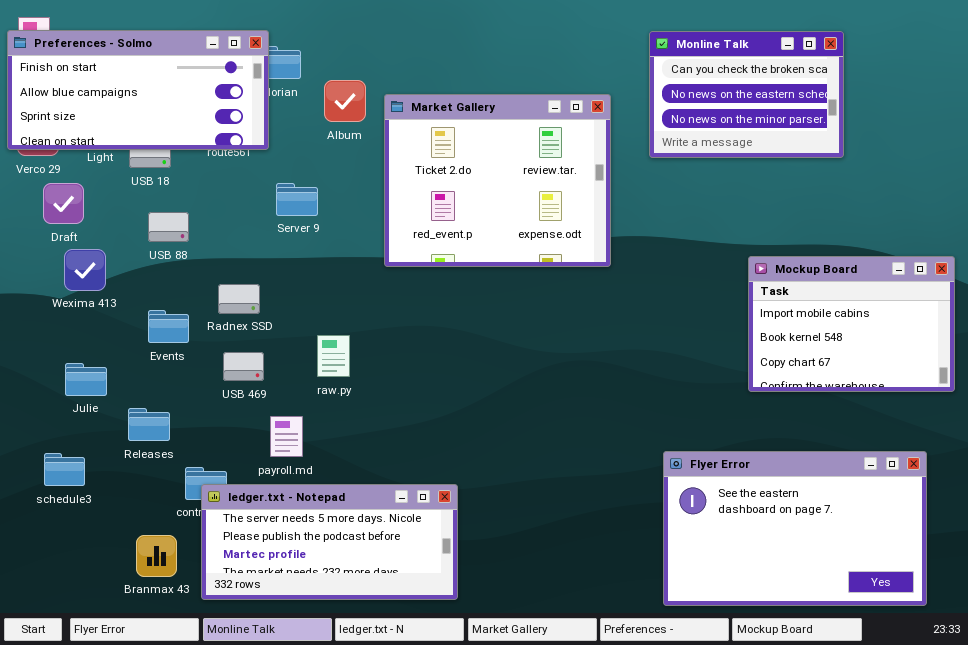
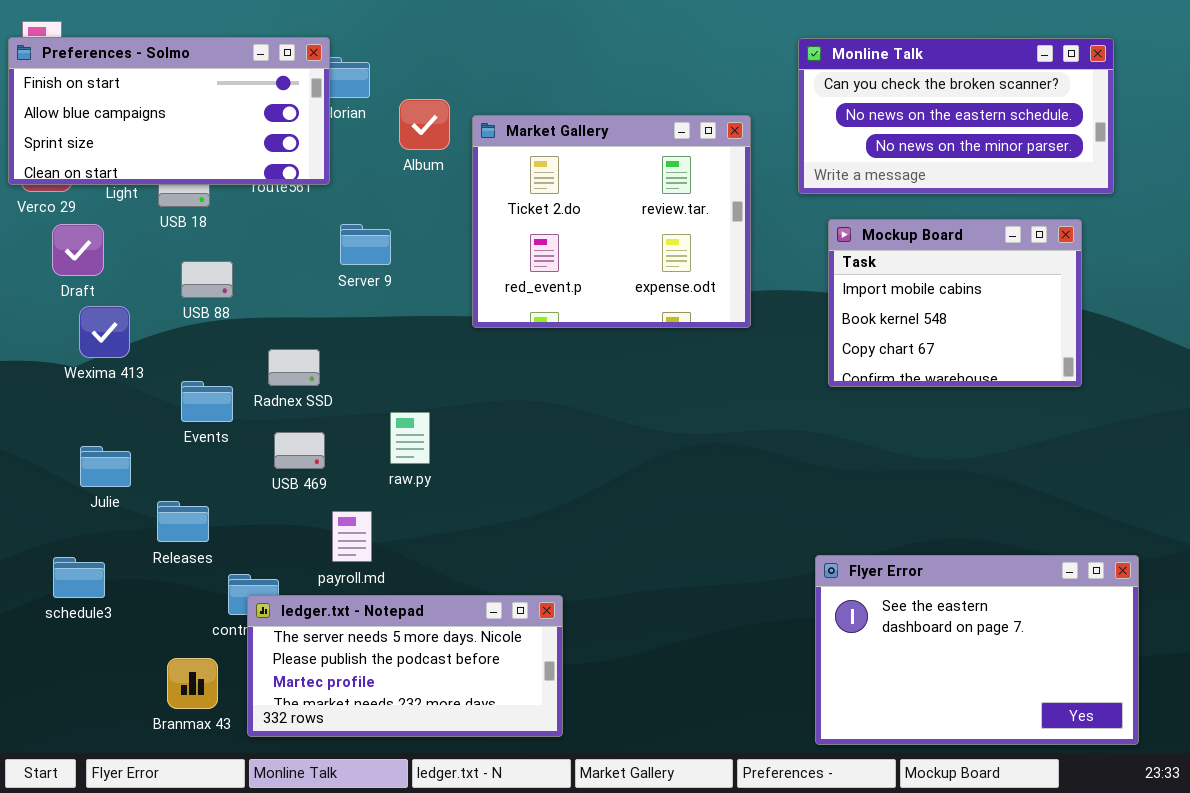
Monline Talk: [649,31,844,158] -> [798,38,1114,194], resized
Mockup Board: [748,256,955,392] -> [828,219,1082,387], moved

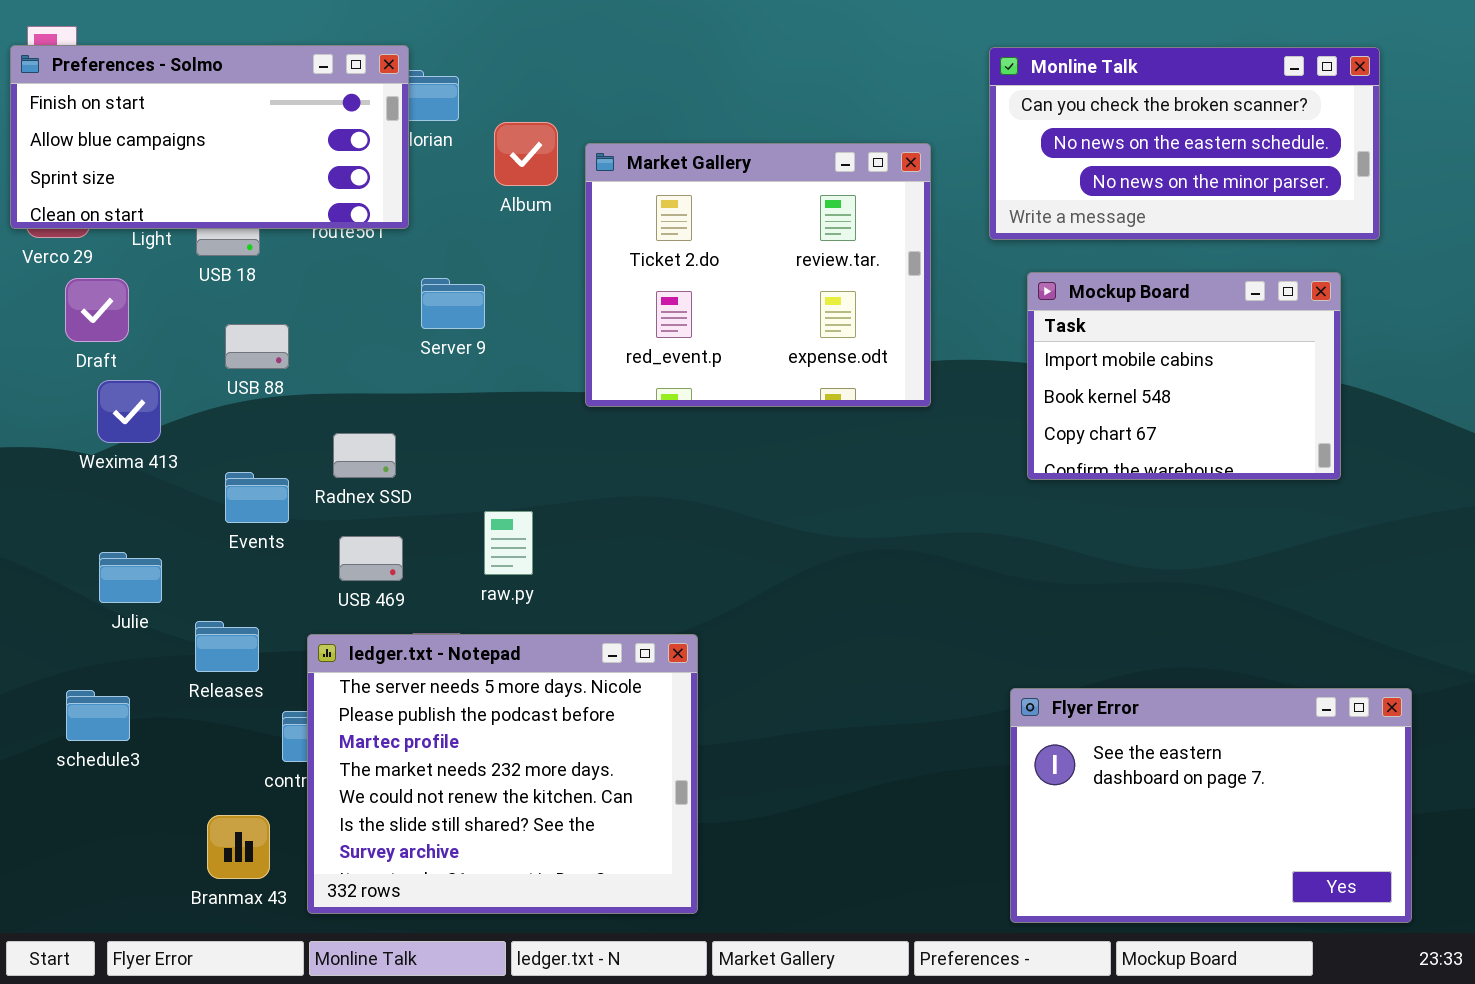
ledger.txt - Notepad: [247,595,563,737] -> [307,634,698,914], resized

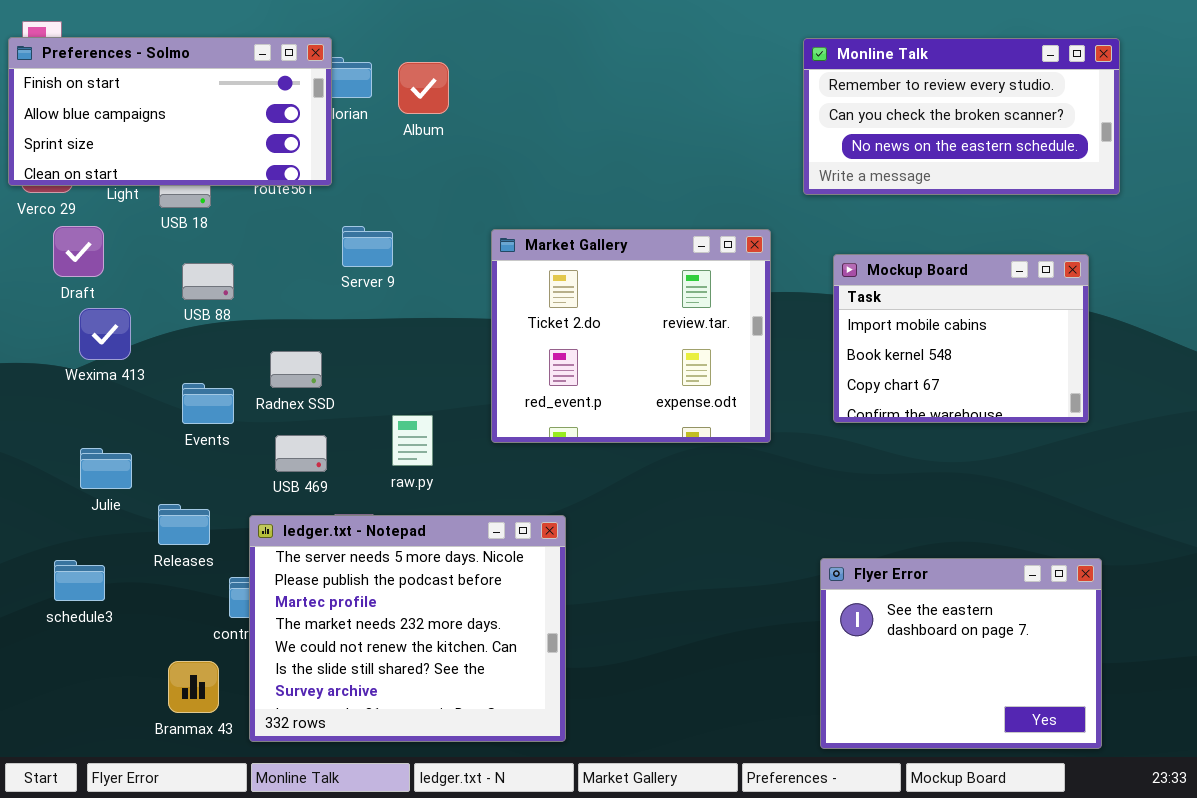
Monline Talk: [989,47,1380,240] -> [803,38,1120,195], scrolled up 1 row
Album: [494,122,558,186] -> [398,62,449,114], moved
Market Gallery: [585,143,931,407] -> [491,229,771,443], moved
Mockup Board: [1027,272,1341,480] -> [833,254,1089,423], moved
Flyer Error: [1010,688,1412,923] -> [820,558,1102,749], resized

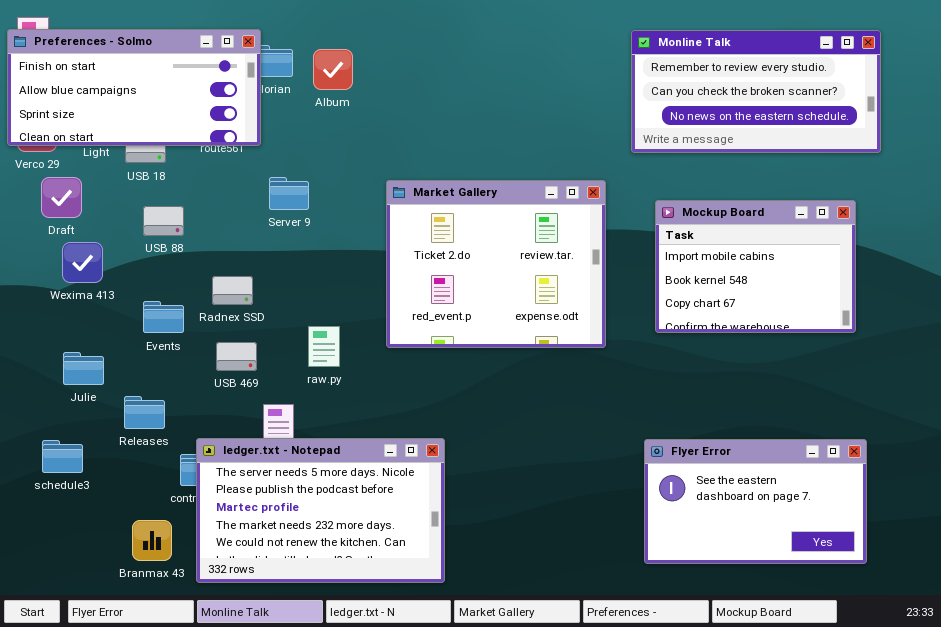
ledger.txt - Notepad: [249,515,566,742] -> [196,438,445,583], resized
Flyer Error: [820,558,1102,749] -> [644,439,867,564], resized

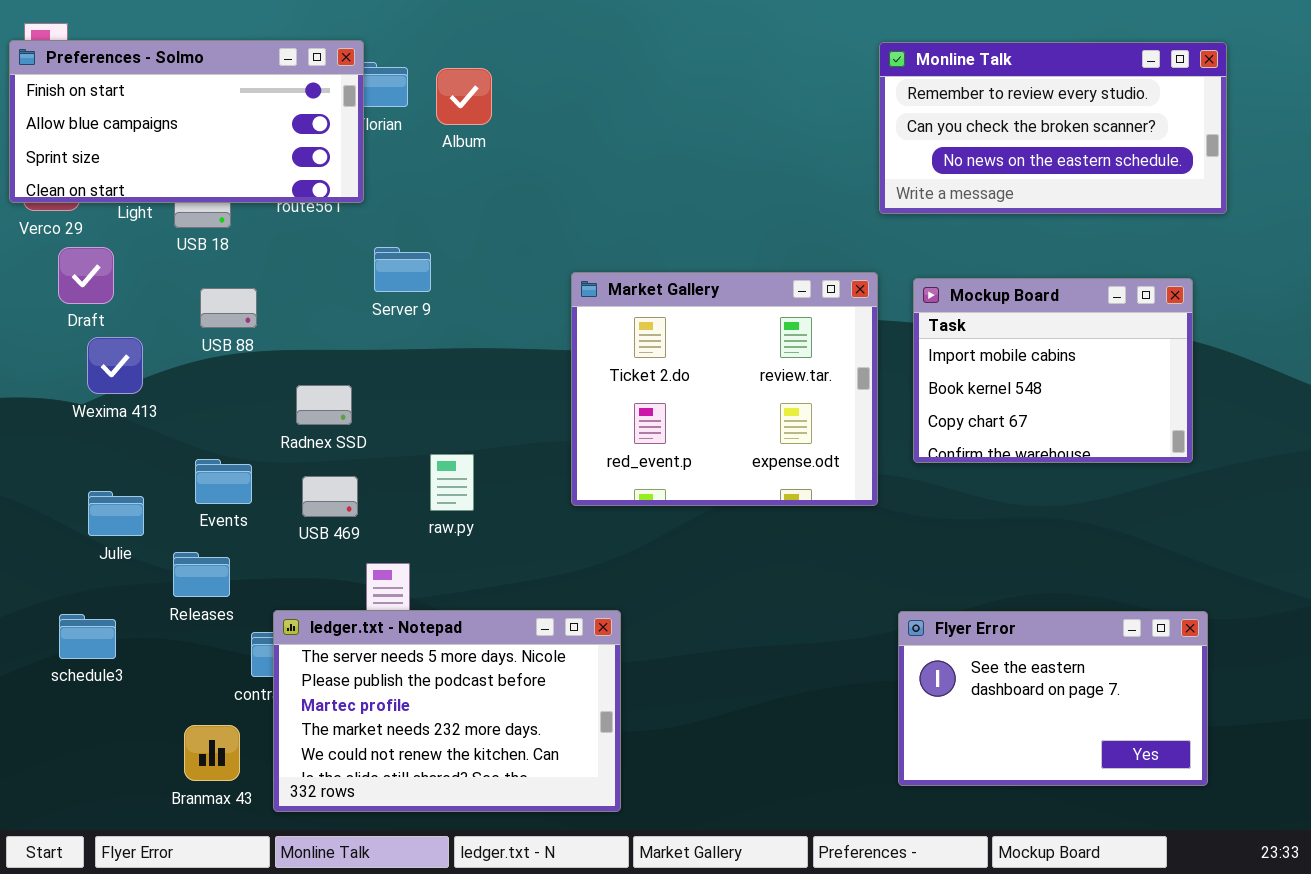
Market Gallery: [386,180,606,348] -> [571,272,878,506], moved
Events: [143,301,184,333] -> [195,459,252,504], moved

